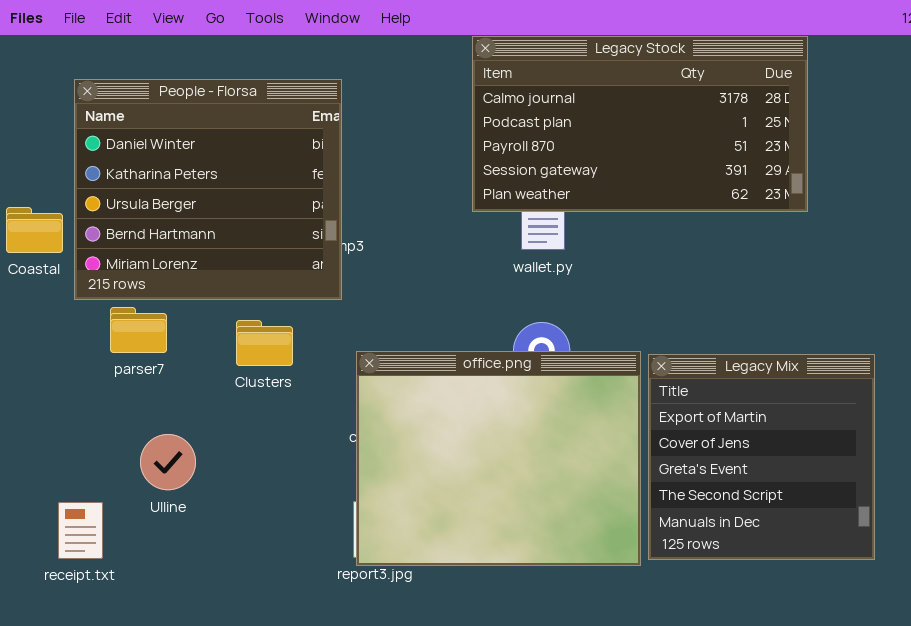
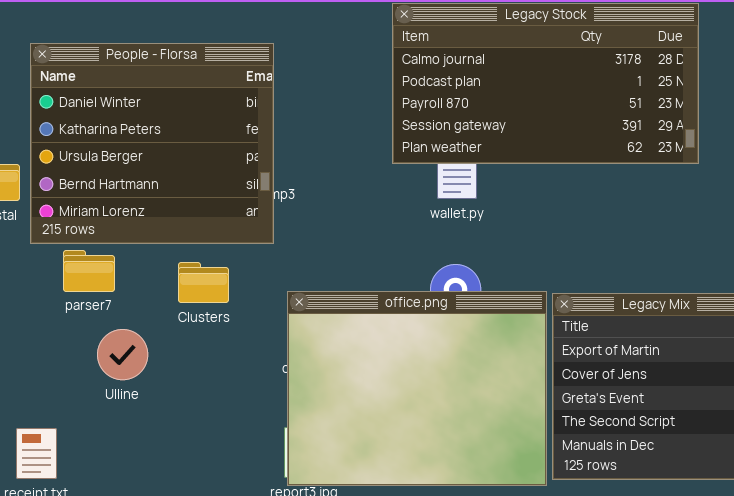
Ulline: [140,434,196,490] -> [97,329,148,380], moved

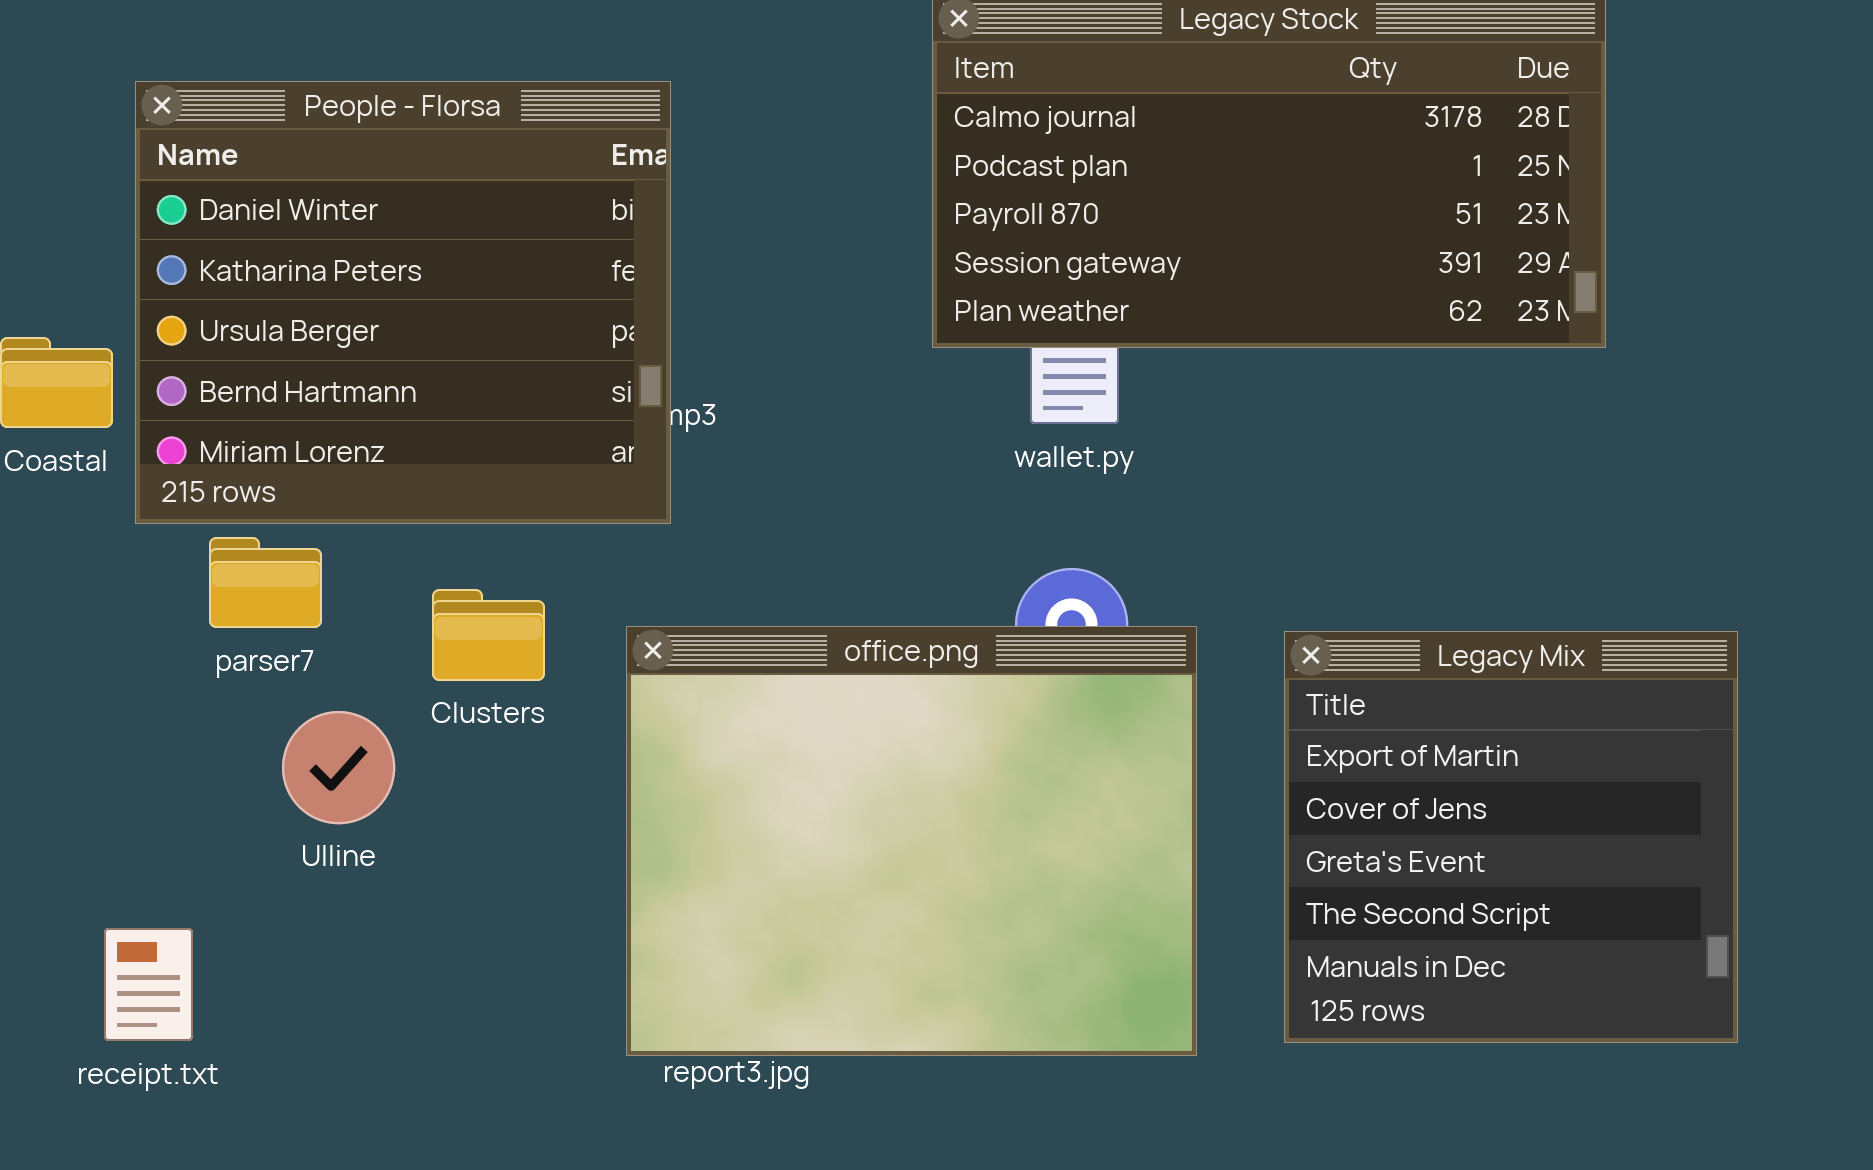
Clusters: [178,262,229,303] -> [432,589,545,681], moved
office.png: [287,291,547,486] -> [626,626,1197,1056], moved

